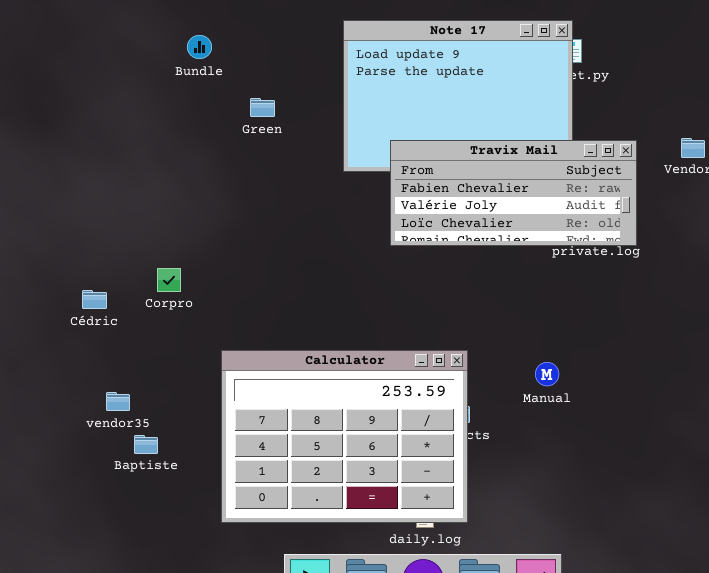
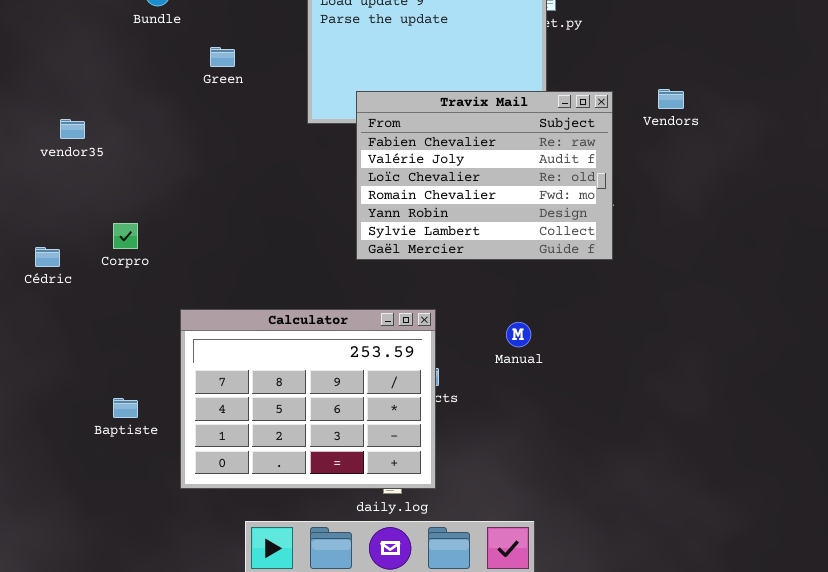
Travix Mail: [390,140,637,246] -> [356,91,613,260], resized
vendor35: [106,392,130,411] -> [60,119,85,139], moved
Baptiste: [134,435,158,454] -> [113,398,138,418], moved

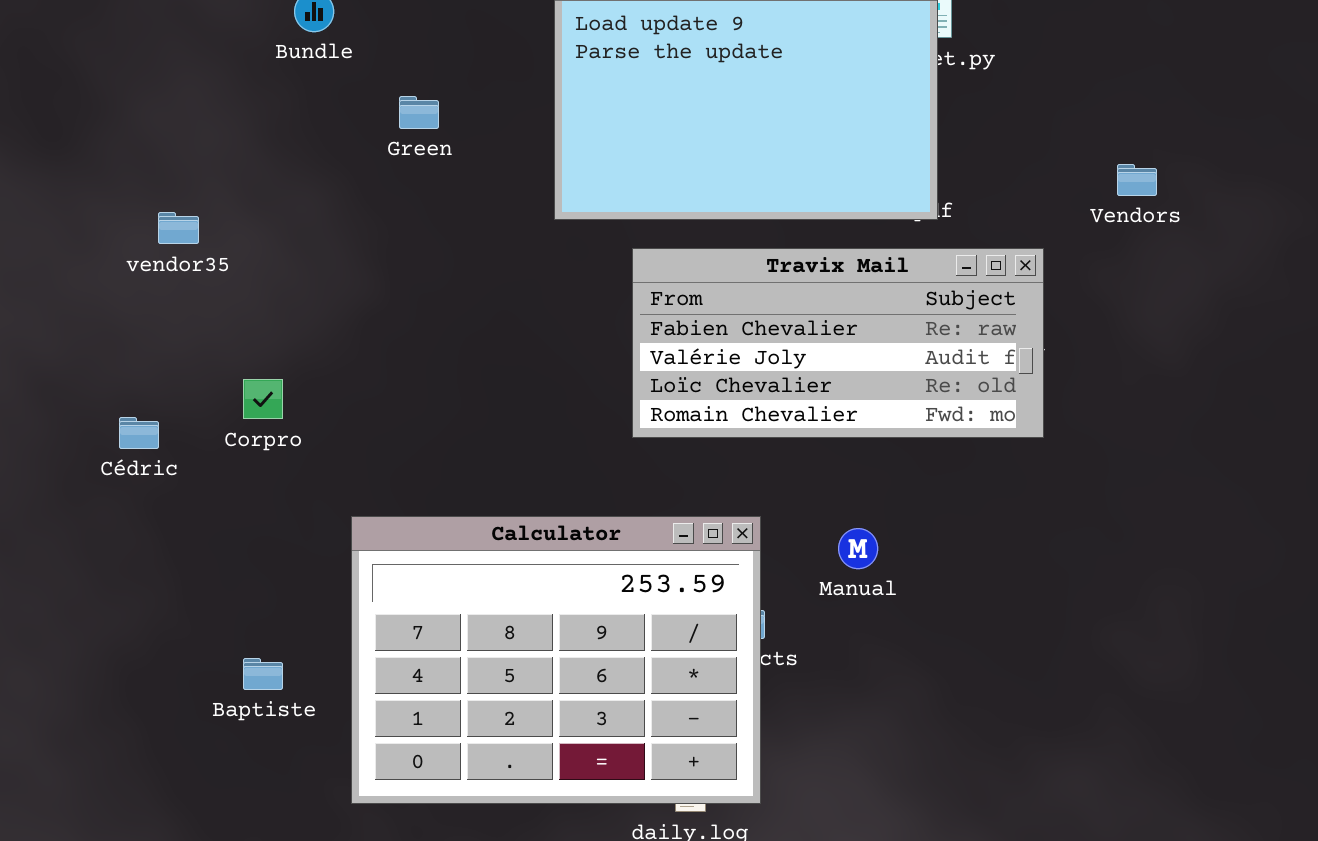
Travix Mail: [356,91,613,260] -> [632,248,1044,438], resized
Manual: [506,322,531,347] -> [838,528,878,569], moved

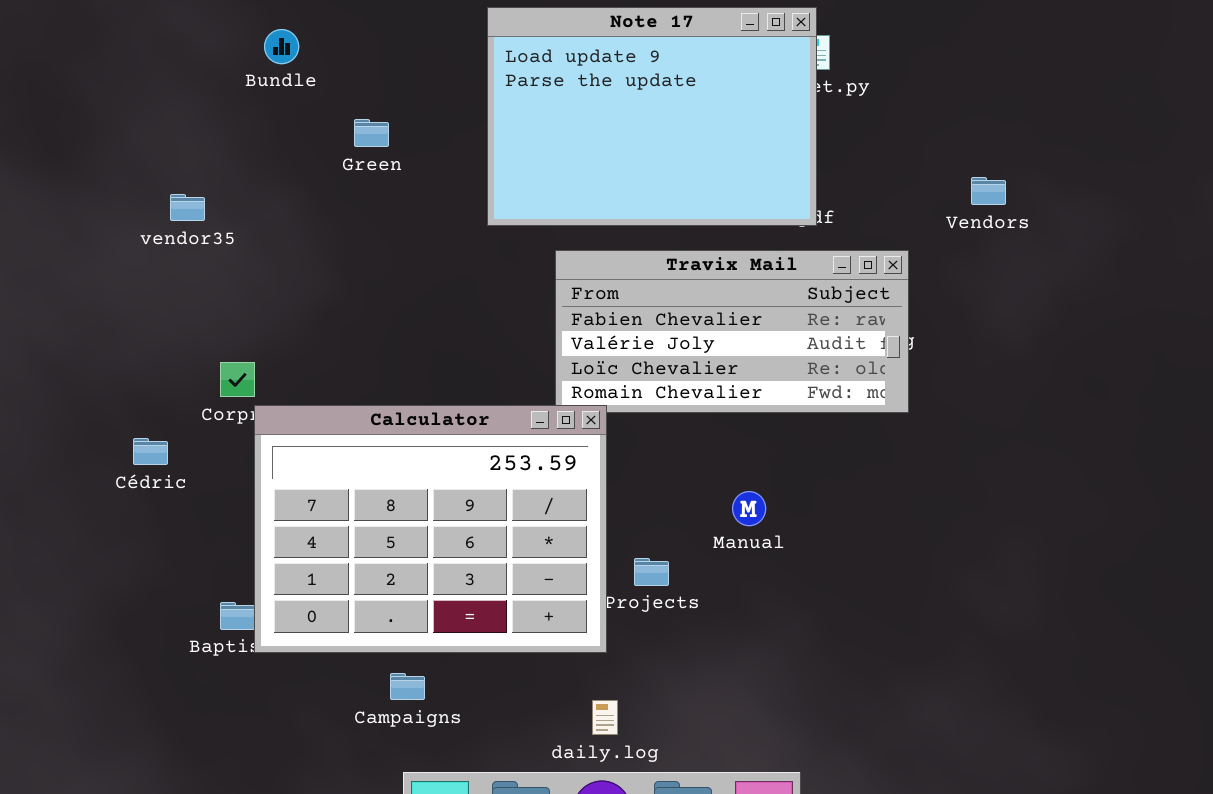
vendor35: [158,212,199,244] -> [170,194,205,221], moved
Cédric: [119,417,159,449] -> [133,438,168,465], moved
Calculator: [351,516,761,804] -> [254,405,607,653], moved

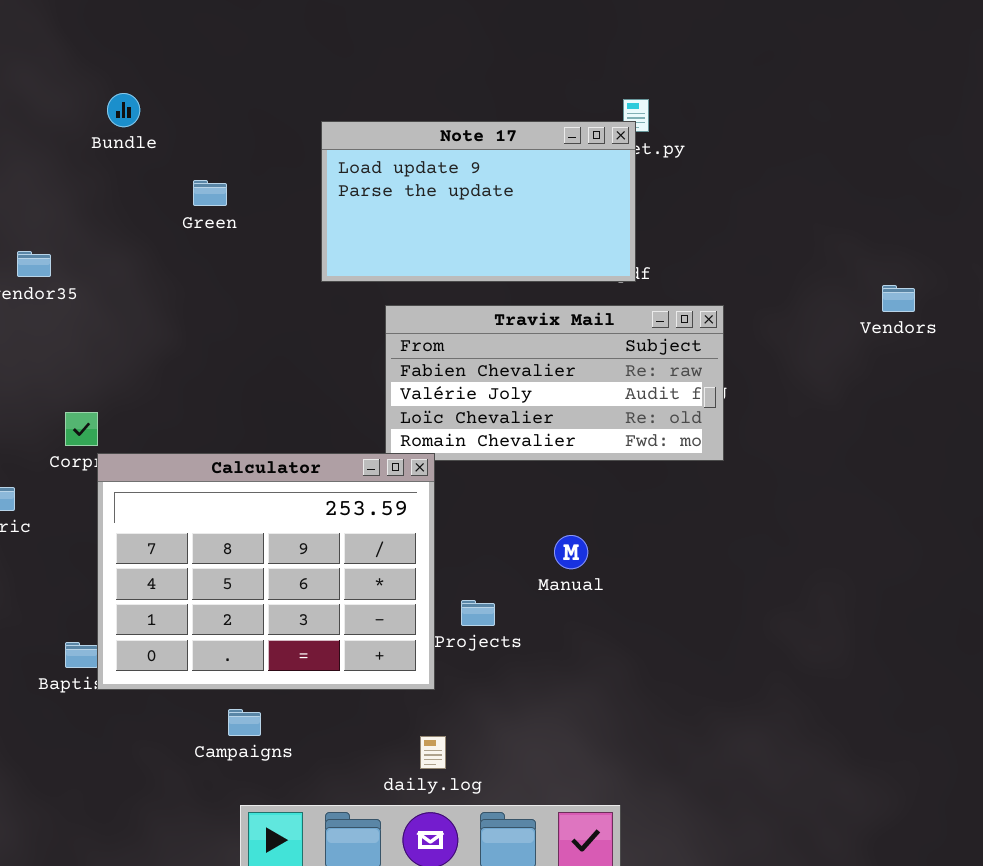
Note 17: [487,7,817,226] -> [321,121,636,282], resized
Vendors: [971,177,1006,205] -> [882,285,915,312], moved

